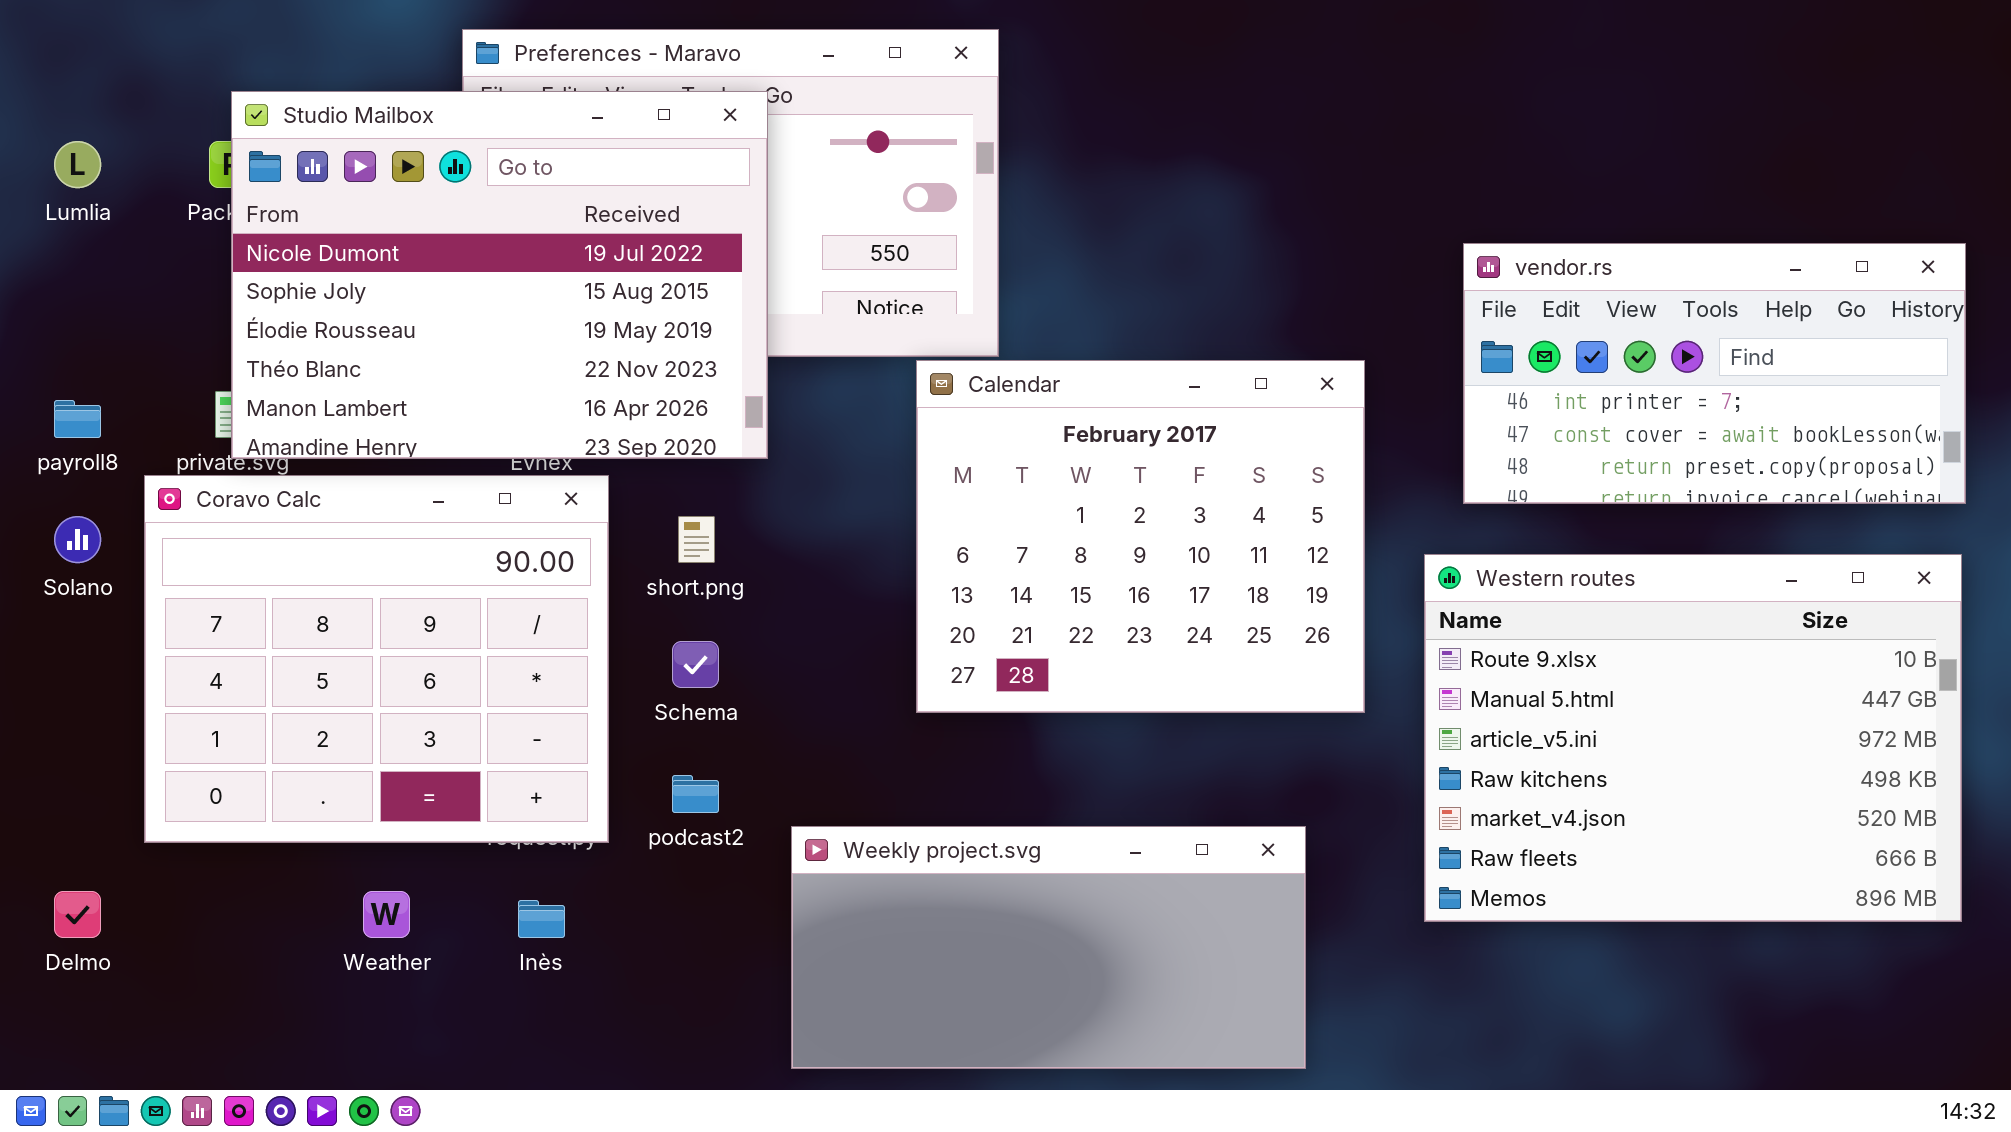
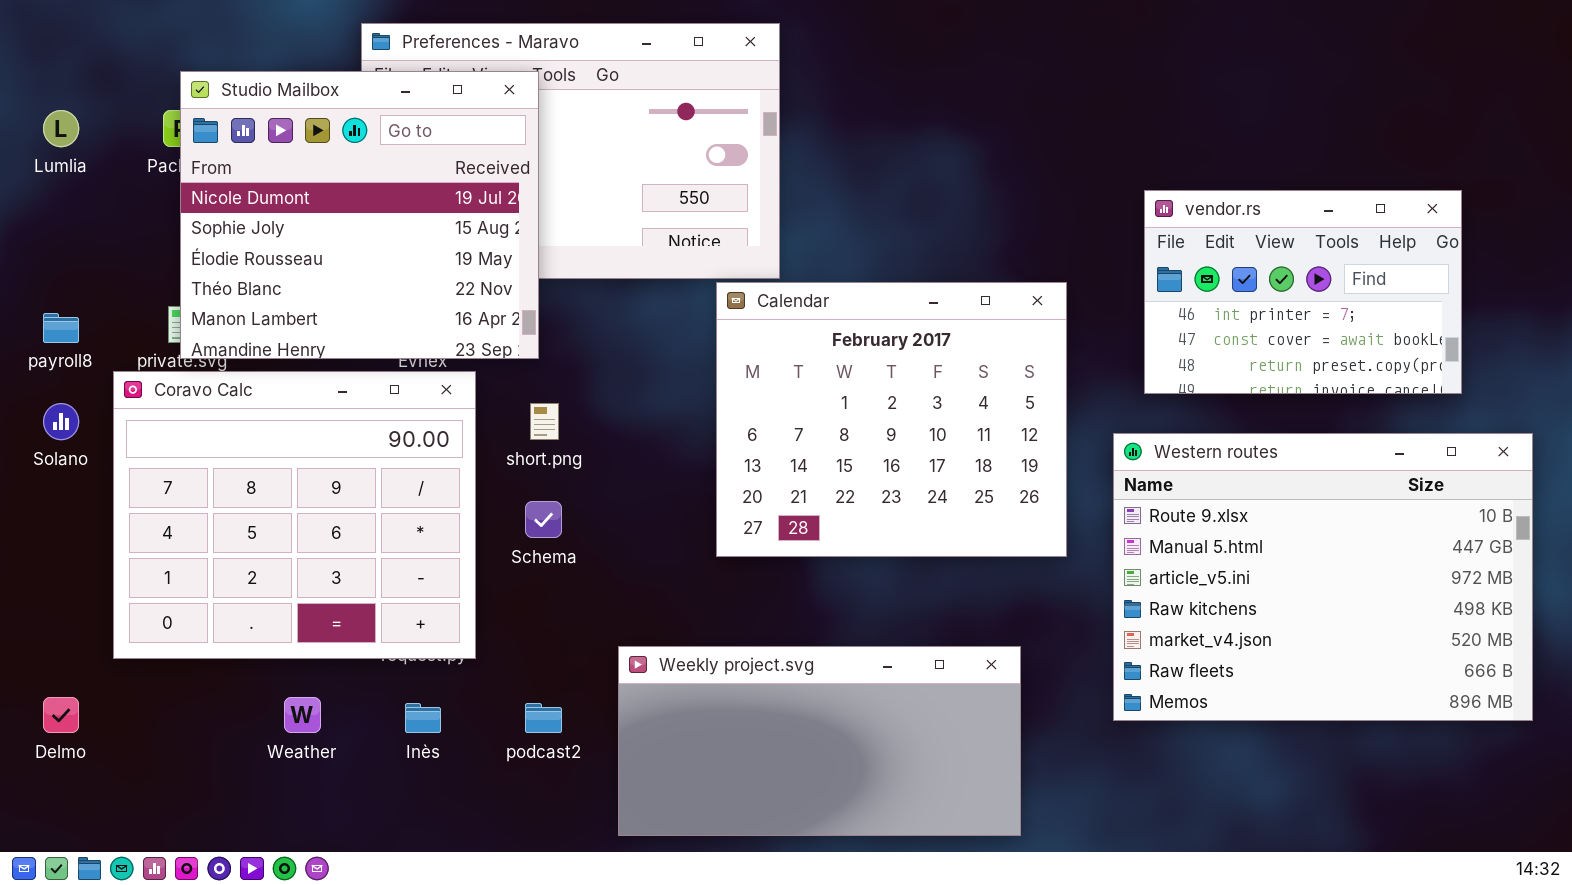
Studio Mailbox: [231,91,768,459] -> [180,71,539,359], resized
vendor.rs: [1463,243,1966,504] -> [1144,190,1462,394], resized
podcast2: [672,775,719,813] -> [525,703,562,733], moved

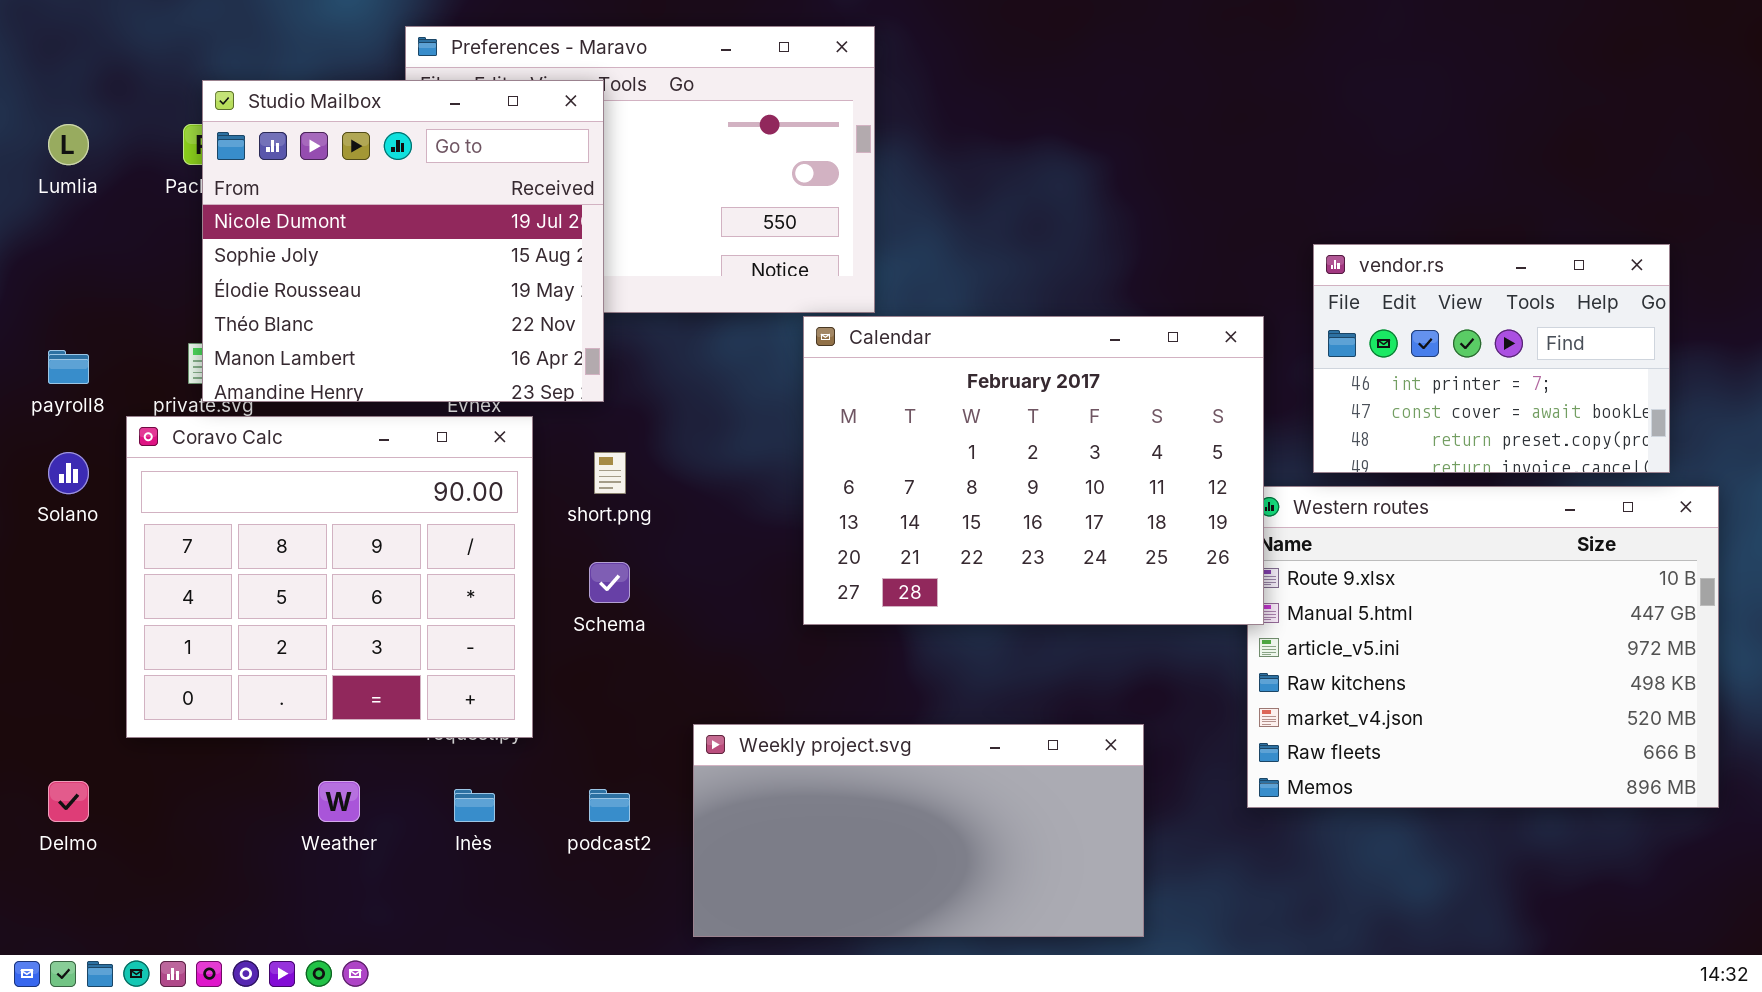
vendor.rs: [1144,190,1462,394] -> [1313,244,1670,473], moved
Calendar: [716,282,1067,557] -> [803,316,1264,625], resized

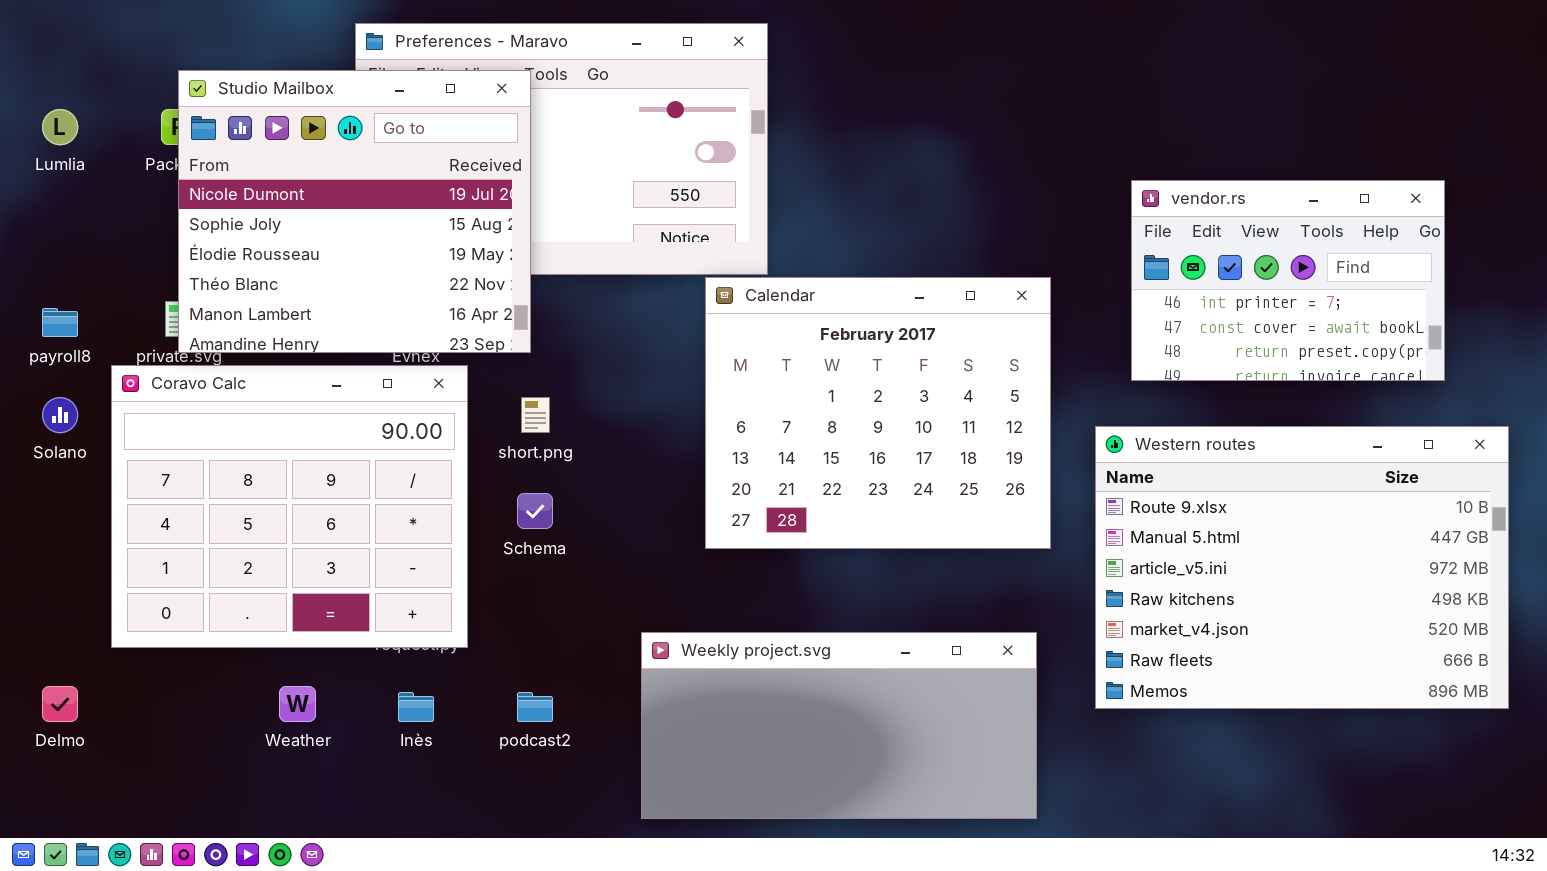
vendor.rs: [1313,244,1670,473] -> [1131,180,1445,381], moved
Calendar: [803,316,1264,625] -> [705,277,1051,549], resized
Weekly project.svg: [693,724,1144,937] -> [641,632,1037,819], moved

